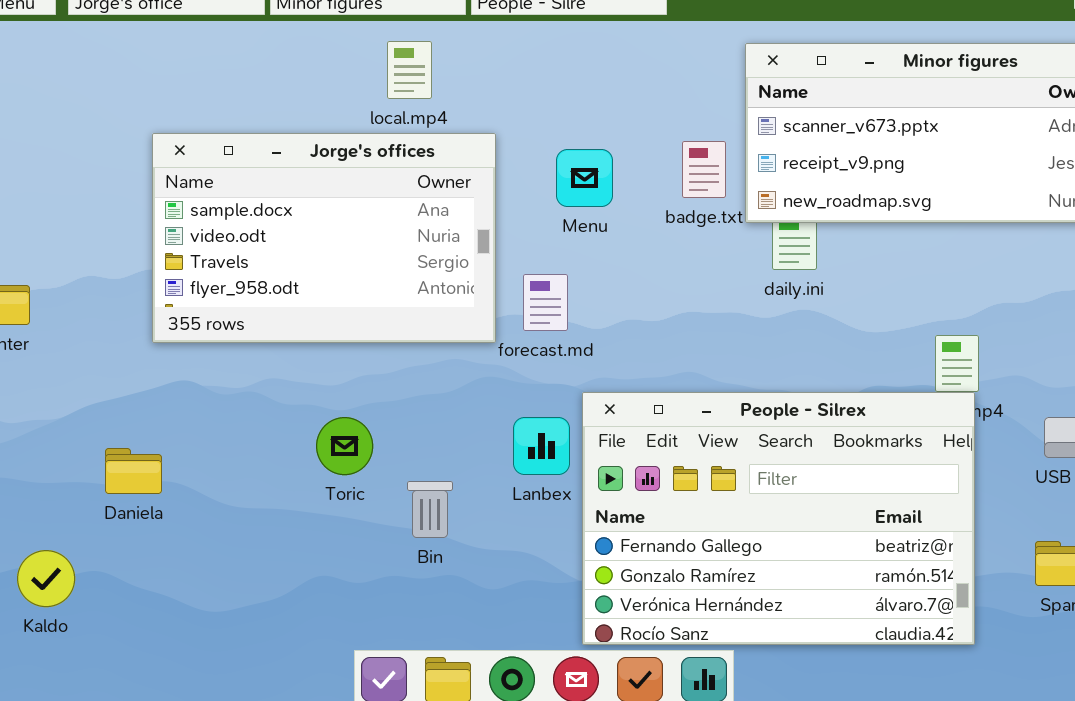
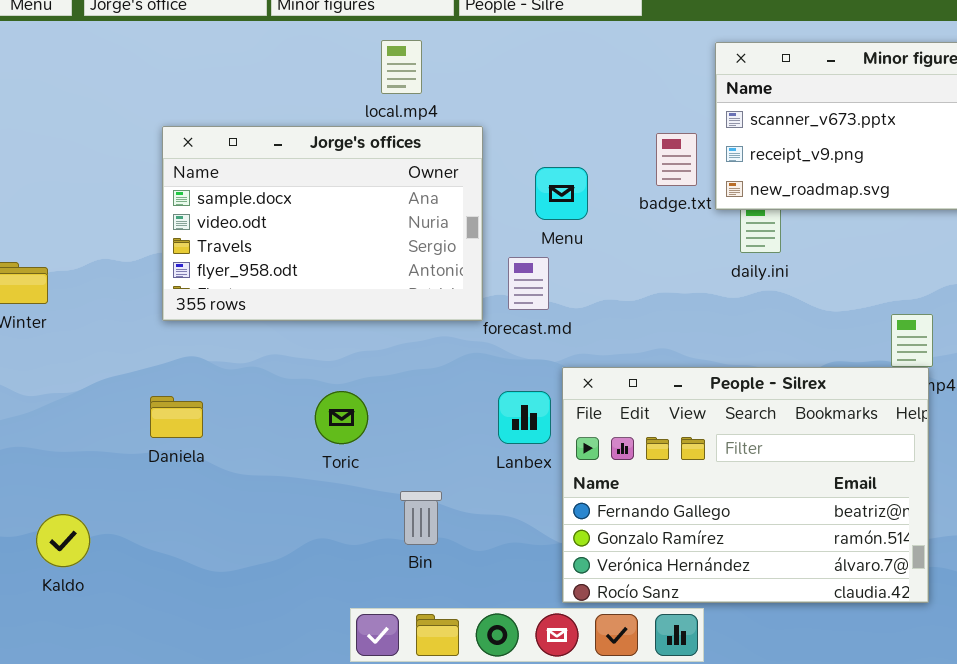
Menu: [556,149,613,207] -> [535,167,588,220], moved
Daniela: [105,448,162,494] -> [150,396,203,438], moved
Bin: [407,481,453,538] -> [400,491,442,545], moved

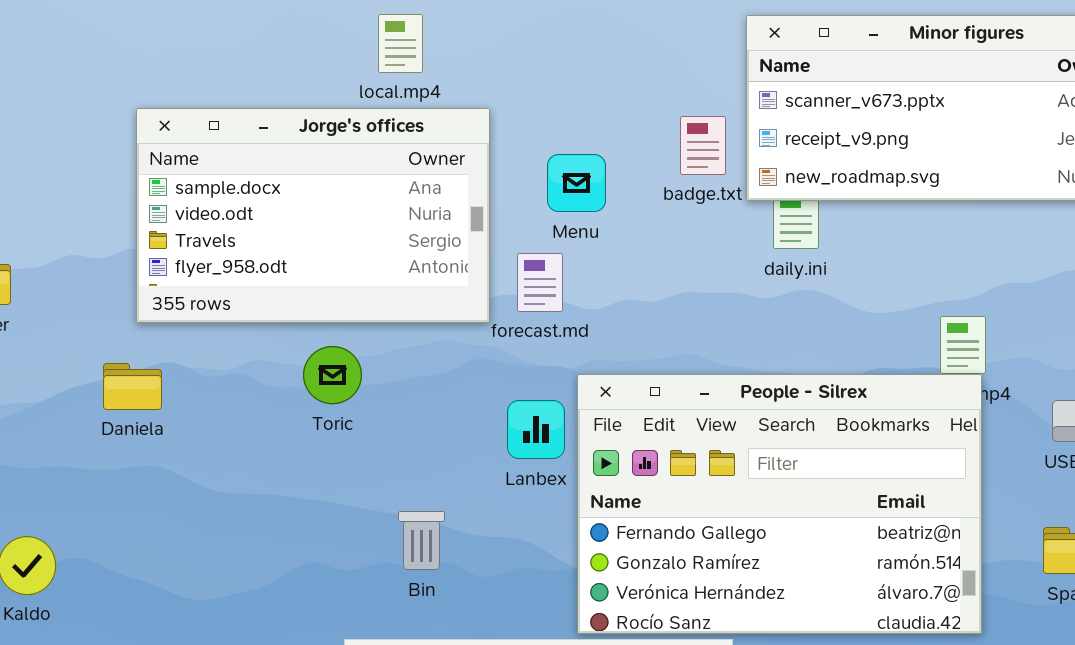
Toric: [315,391,368,444] -> [303,346,362,404], moved
Daniela: [150,396,203,438] -> [103,363,162,410], moved

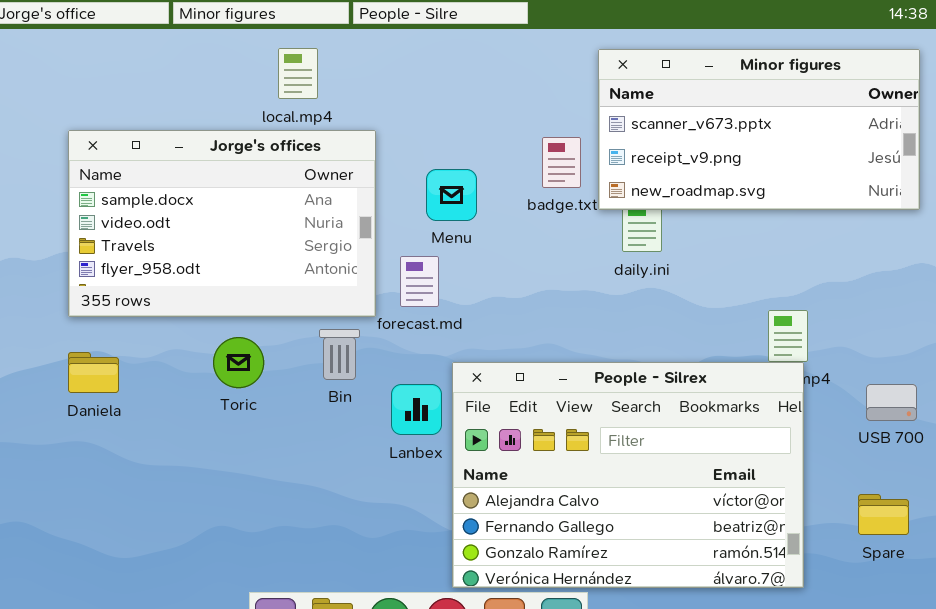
Daniela: [103,363,162,410] -> [68,352,119,393], moved
People - Silrex: [577,374,982,634] -> [452,362,804,588], scrolled up 1 row
Bin: [398,511,445,570] -> [319,329,360,380], moved

